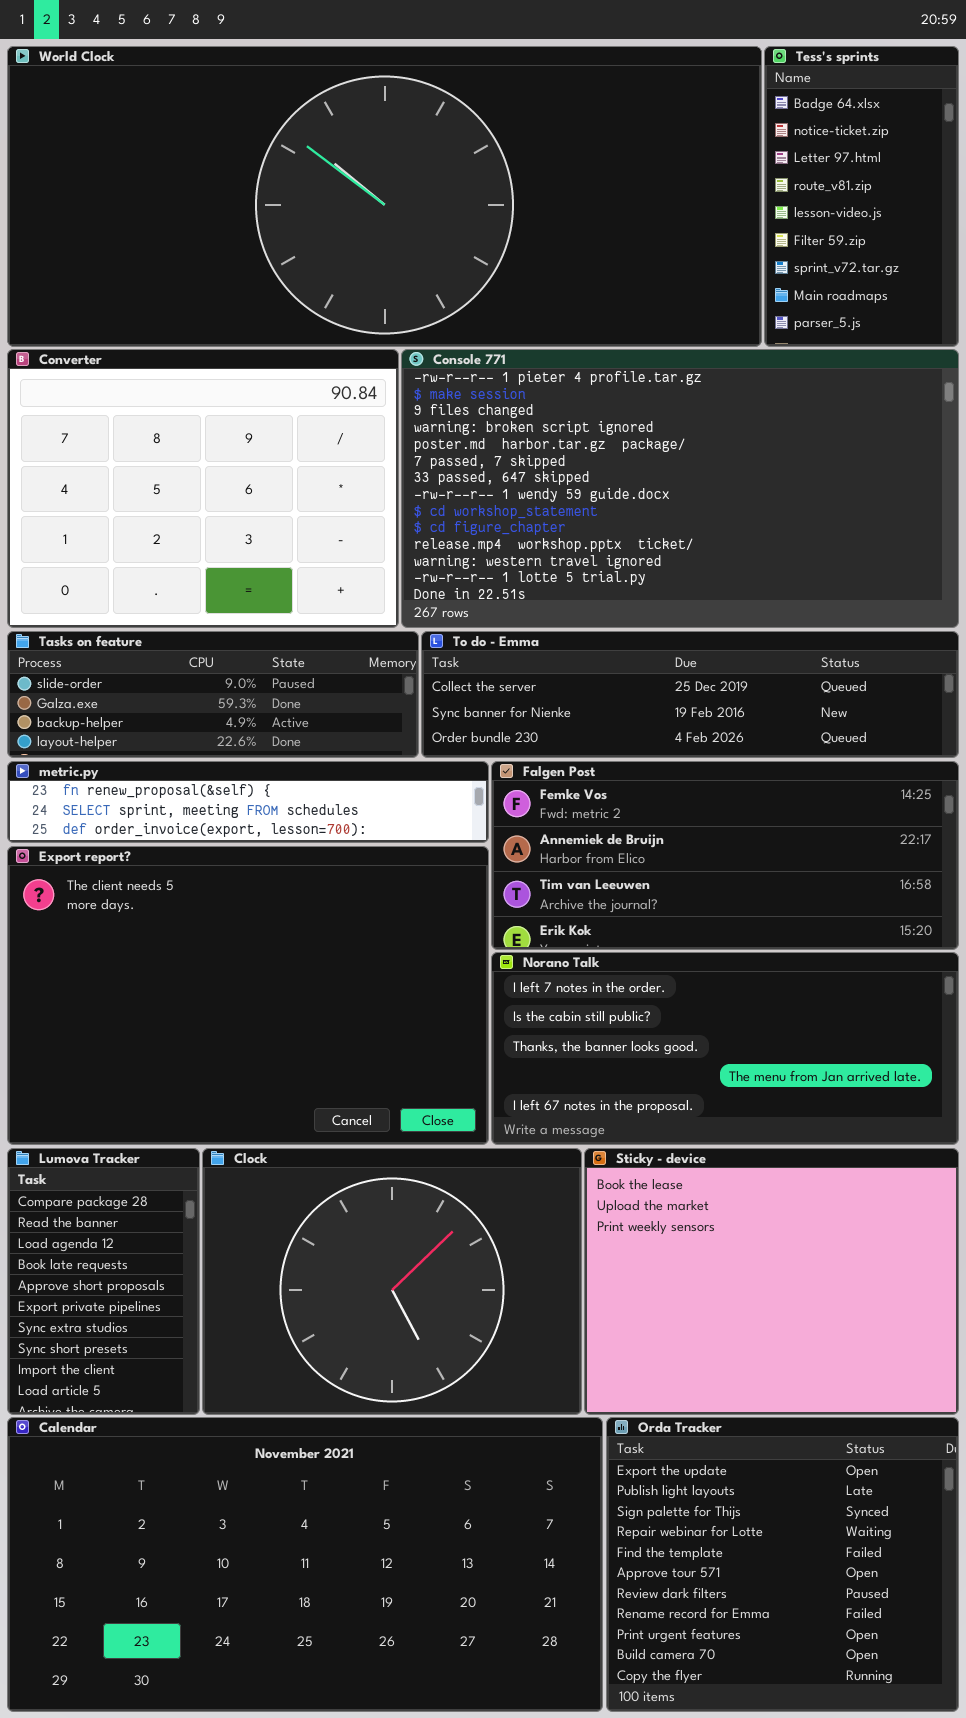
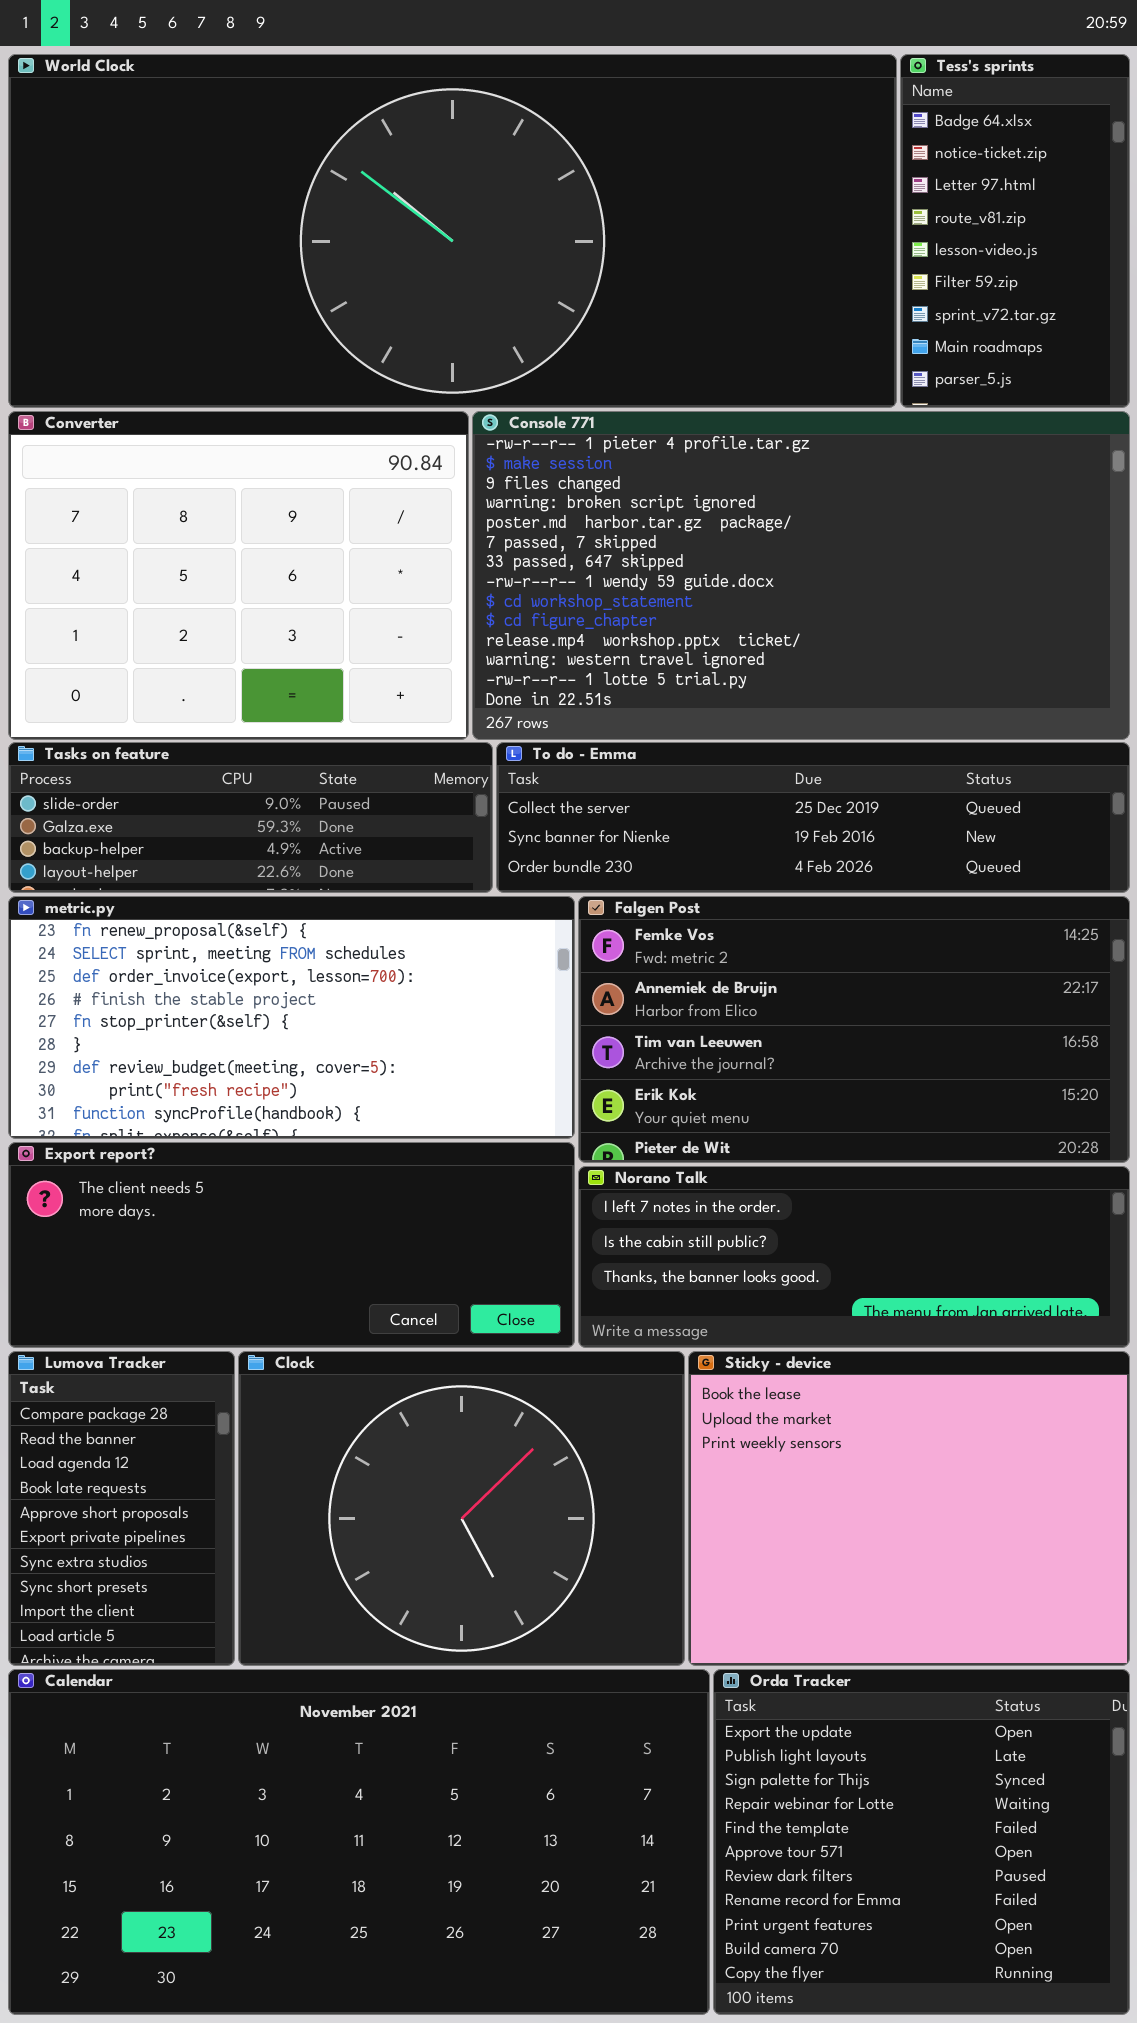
metric.py: [7,761,489,843] -> [8,896,575,1139], resized
Falgen Post: [491,761,959,950] -> [578,896,1130,1163], resized
Export report?: [7,846,489,1145] -> [8,1142,575,1348], resized
Norano Talk: [491,952,959,1145] -> [578,1166,1130,1348], resized

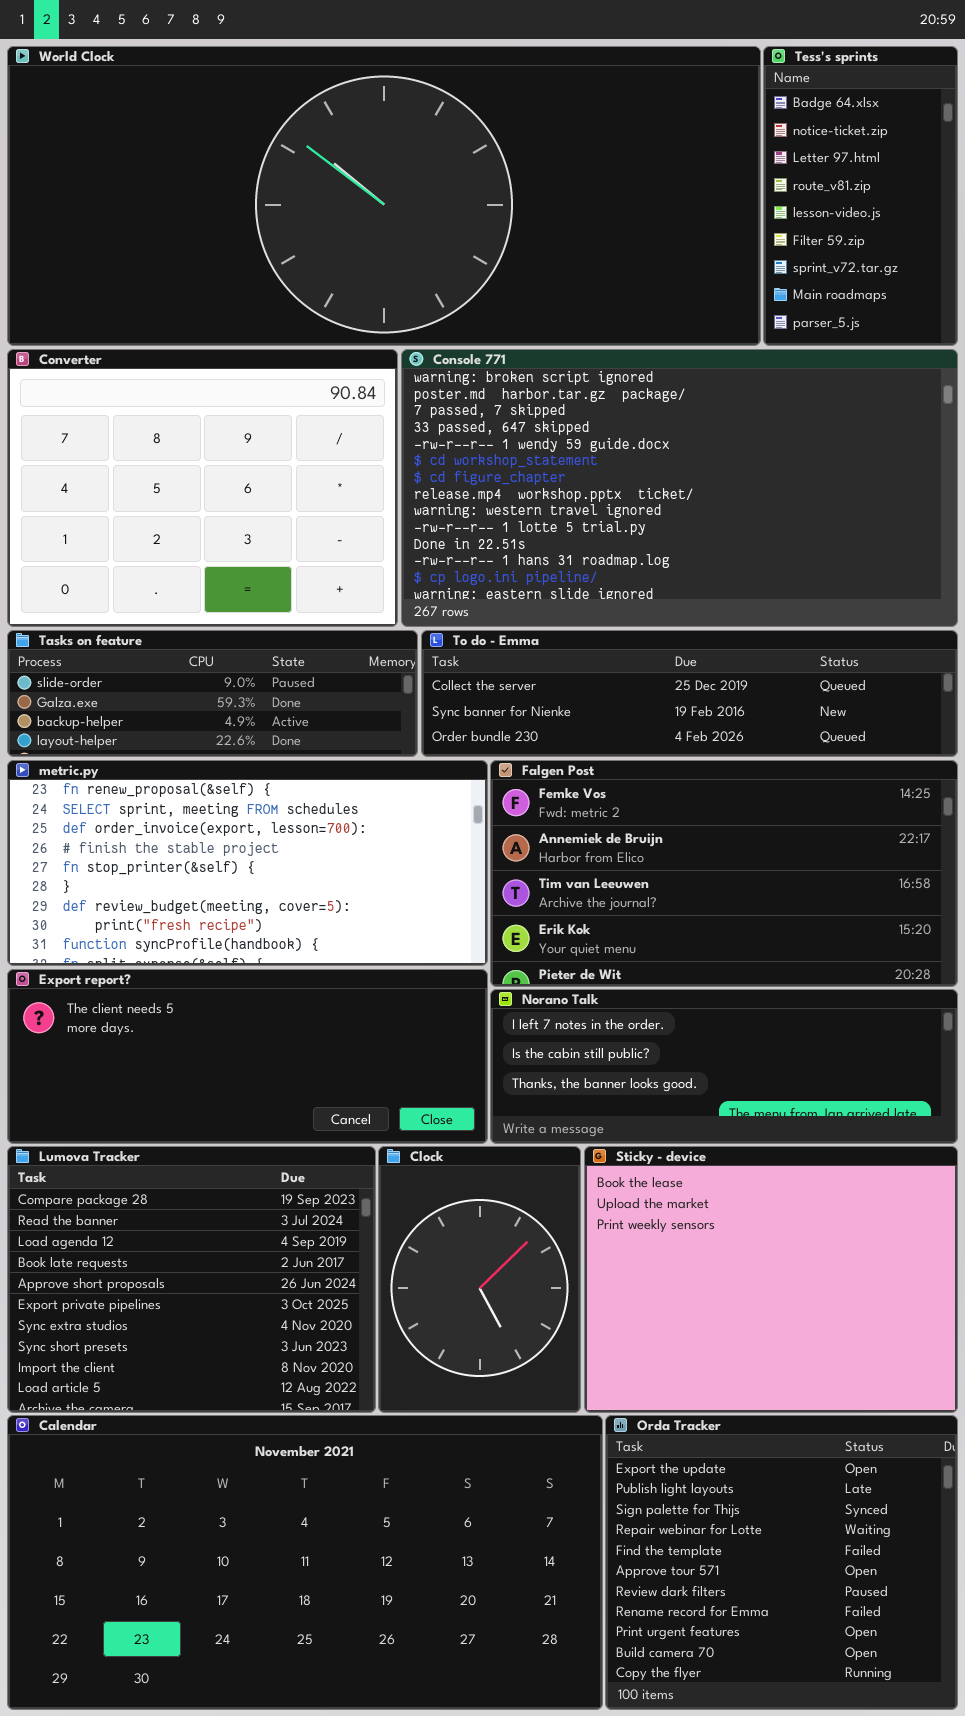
Console 771: [472,411,1130,740] -> [401,349,958,627], scrolled down 3 rows
Lumova Tracker: [8,1351,235,1666] -> [7,1146,376,1413], resized
Clock: [238,1351,685,1666] -> [378,1146,581,1413], resized

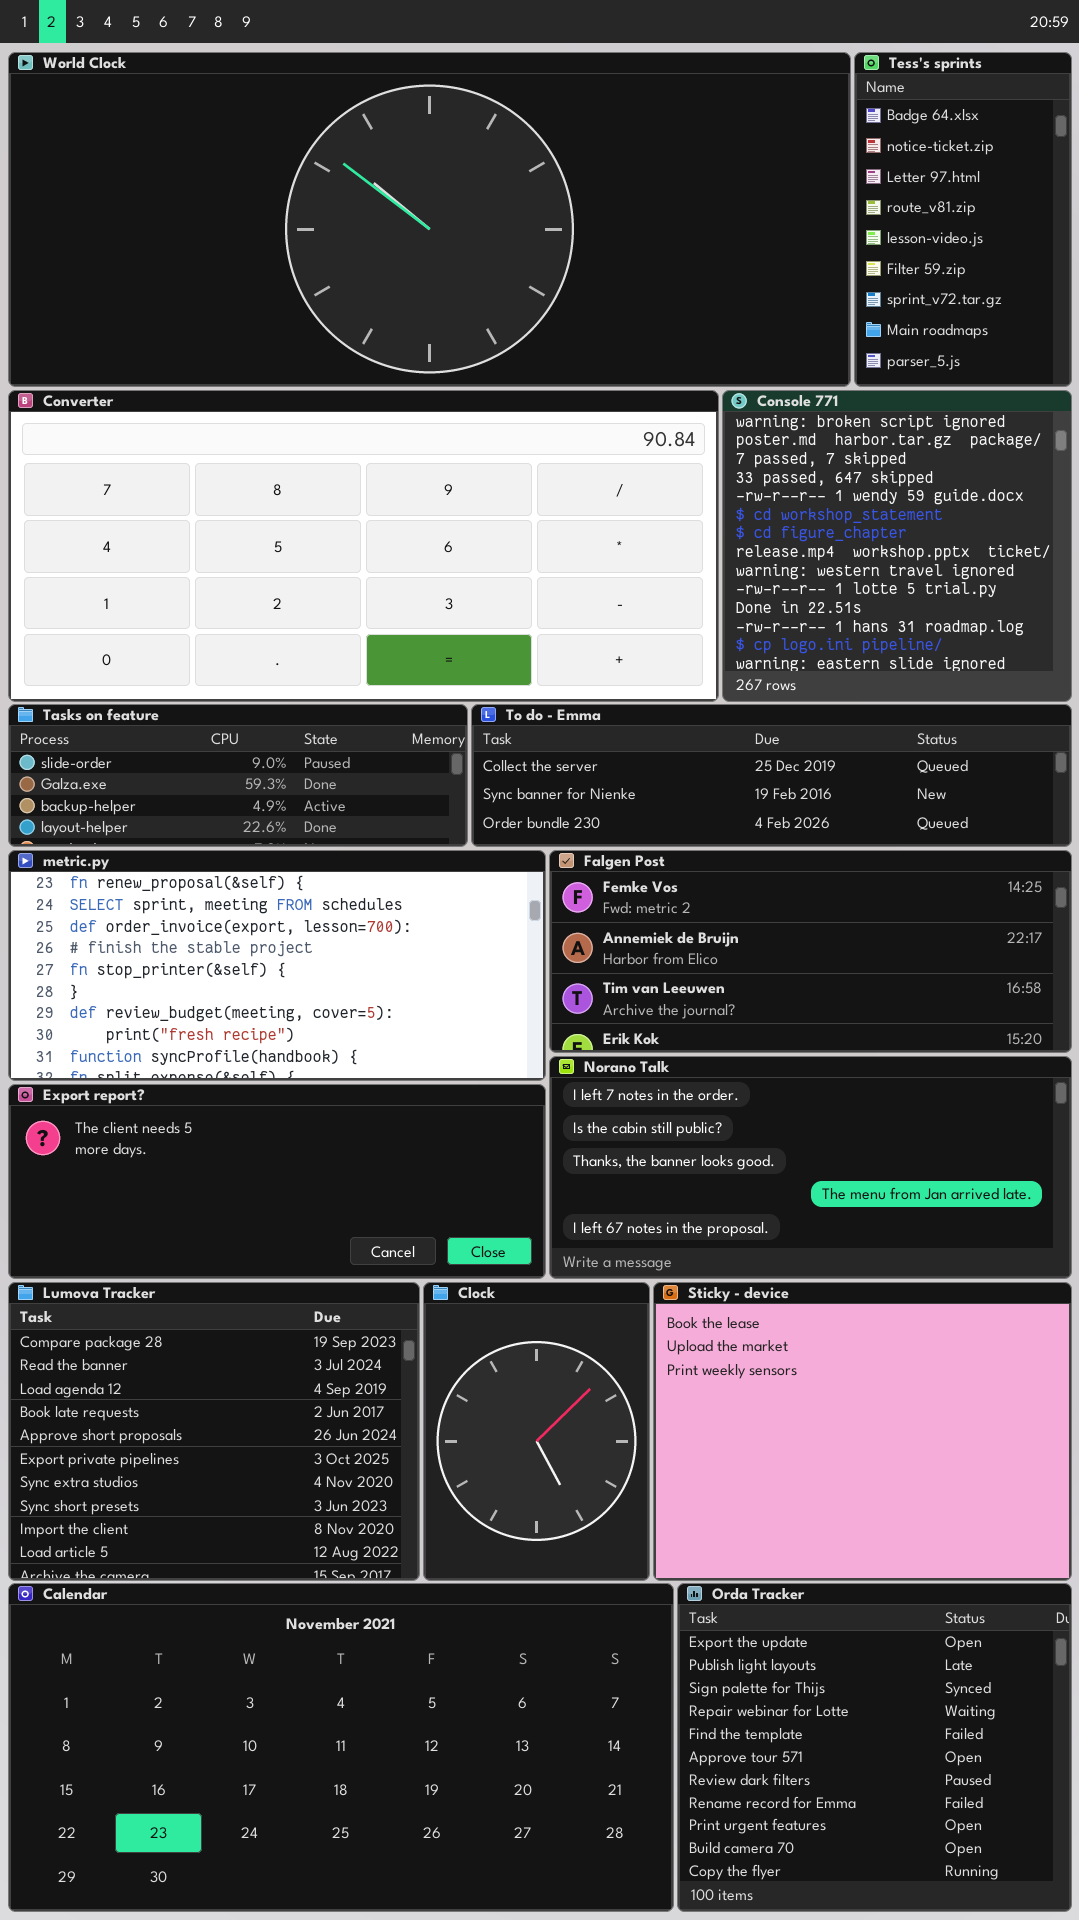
Converter: [7,349,398,627] -> [8,390,719,702], resized
Console 771: [401,349,958,627] -> [722,390,1072,702], resized
Falgen Post: [490,760,958,987] -> [549,850,1072,1053], resized
Norano Talk: [490,989,958,1144] -> [549,1056,1072,1279], resized

